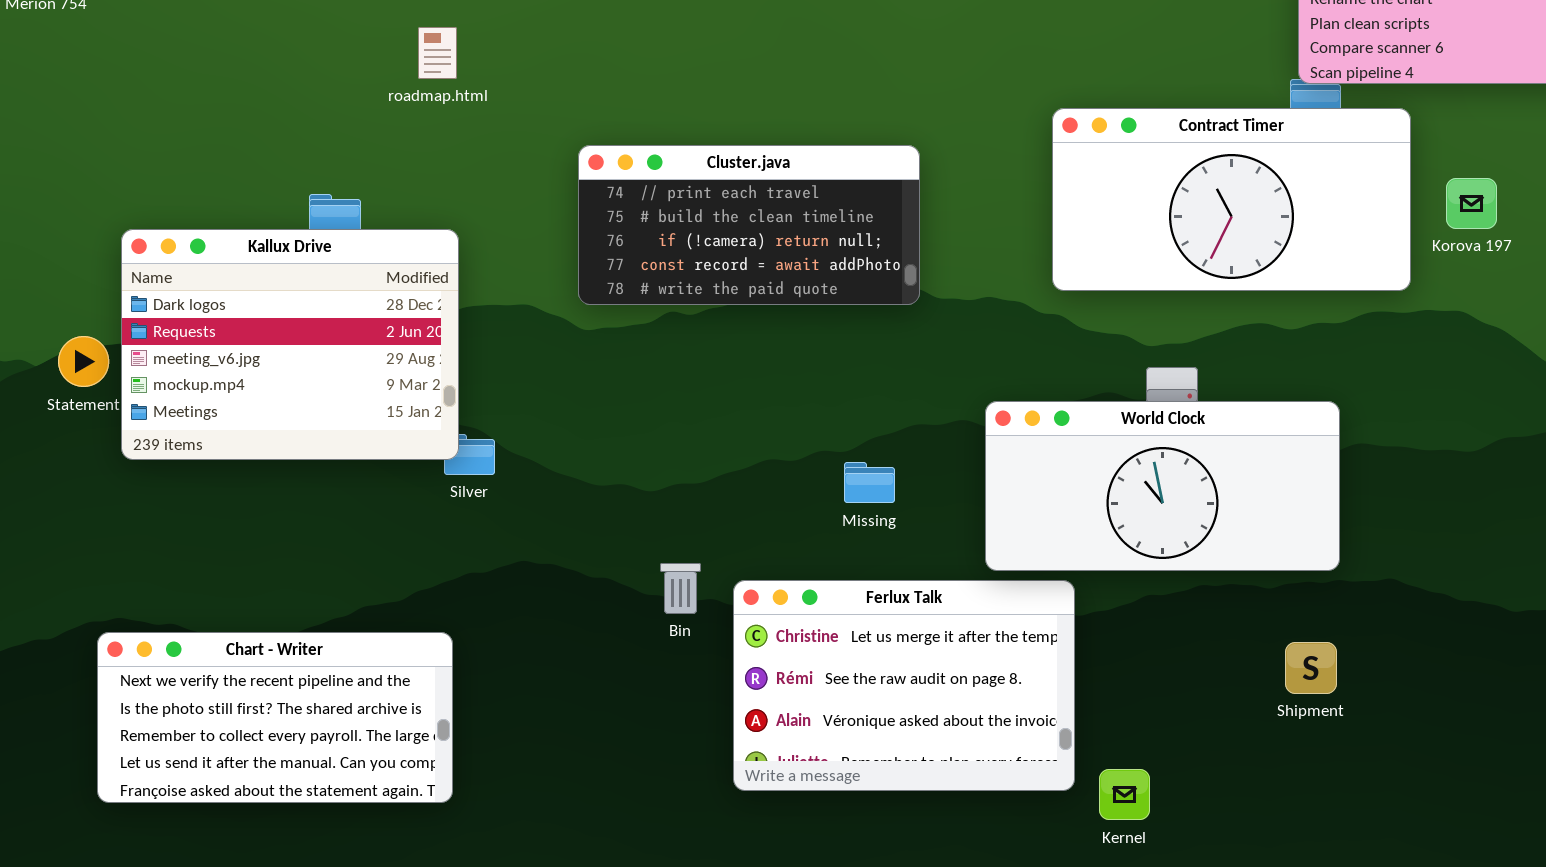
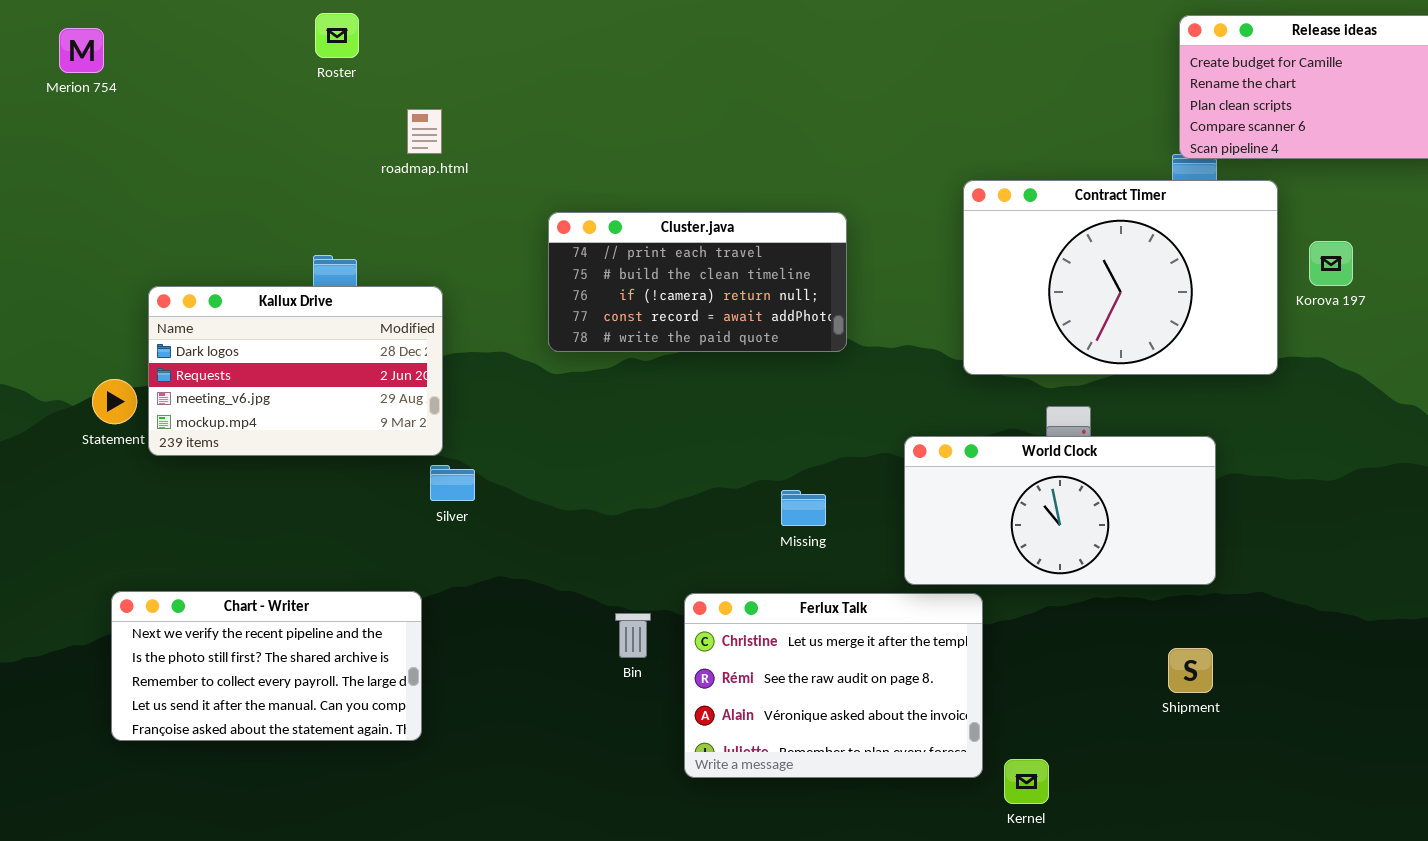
Contract Timer: [1052,108,1411,291] -> [963,180,1278,375], resized
Kallux Drive: [121,229,459,460] -> [148,286,443,456], resized
Bin: [660,563,701,614] -> [615,613,651,658], moved
Chart - Writer: [97,632,453,803] -> [111,591,422,741], moved

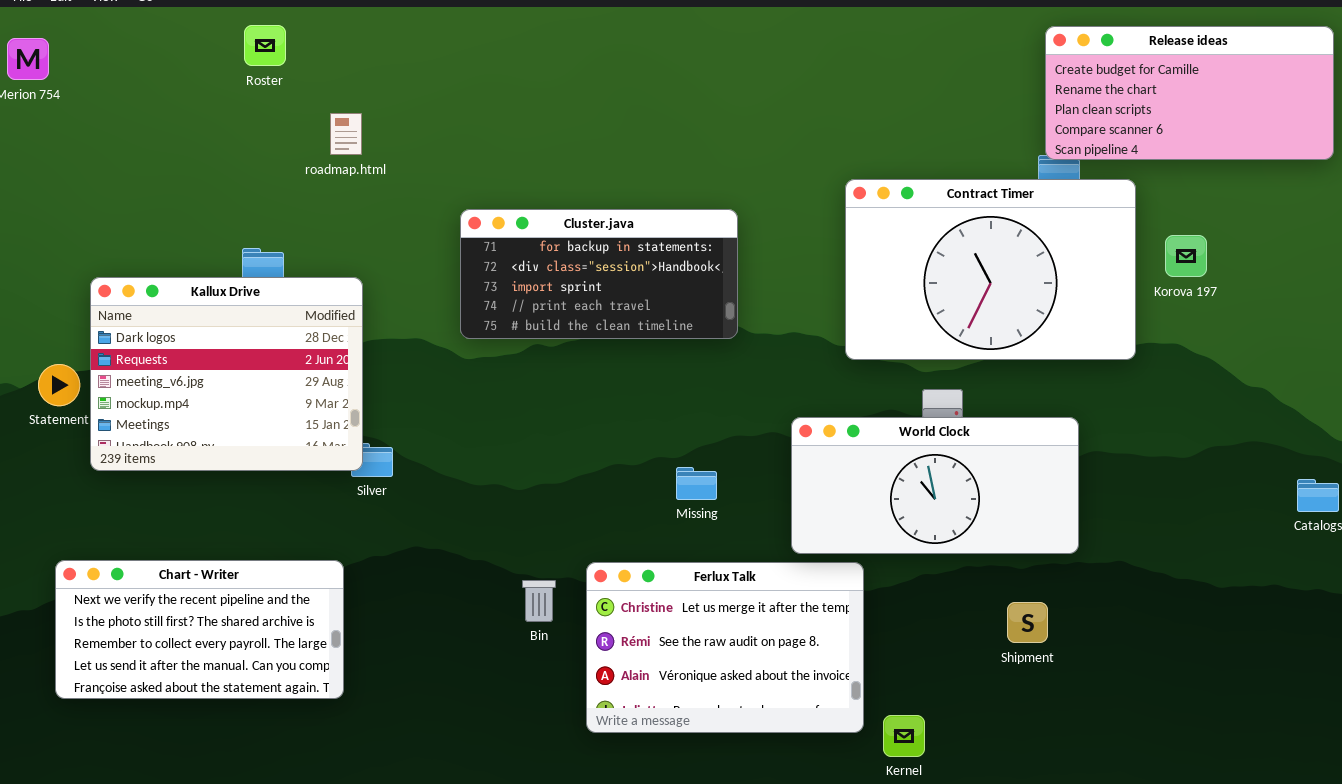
Cluster.java: [548,212,847,352] -> [460,209,738,339], scrolled up 3 rows
Kallux Drive: [148,286,443,456] -> [90,277,363,471], resized
Shipment: [1168,648,1213,693] -> [1007,602,1048,643], moved

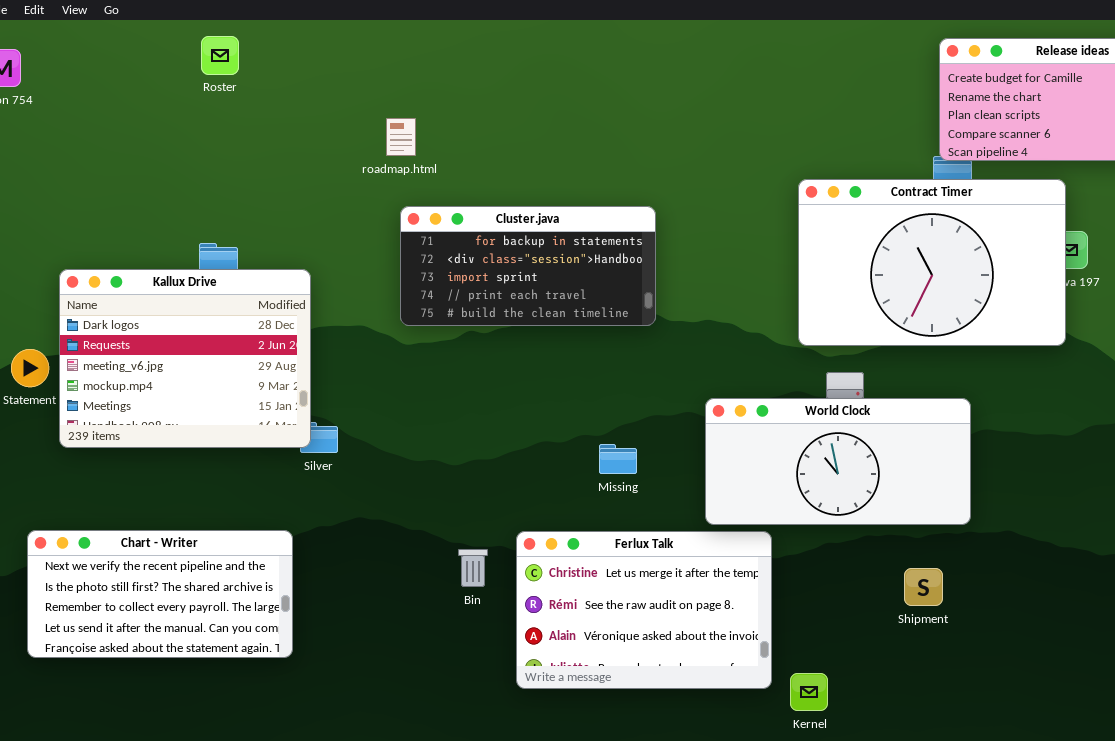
roadmap.html: [330,113,362,155] -> [386,118,416,156], moved
Contract Timer: [845,179,1136,360] -> [798,179,1066,346], moved

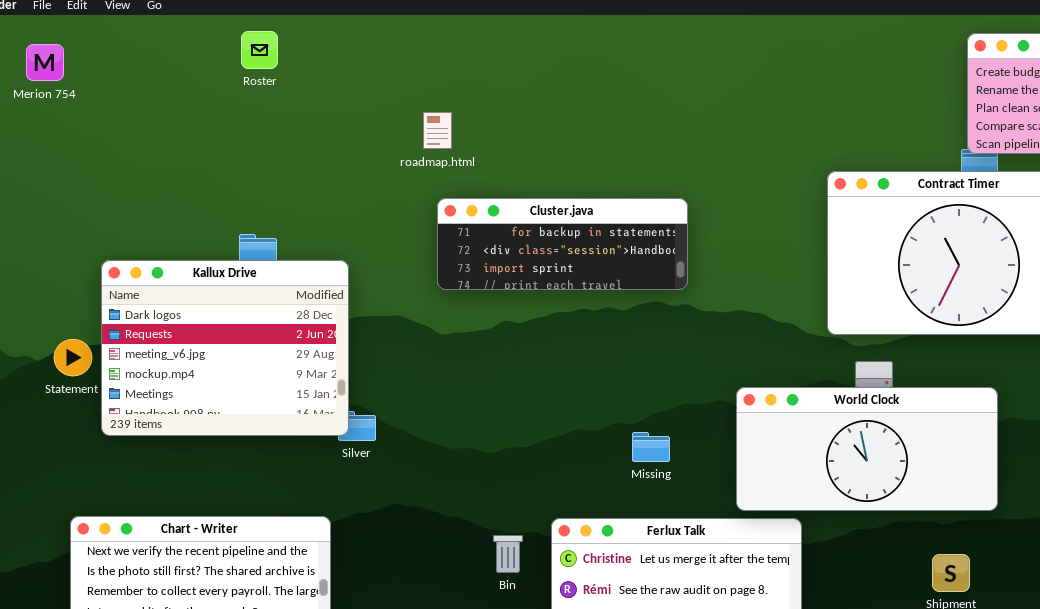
Cluster.java: [400,206,656,326] -> [437,198,688,290], resized

